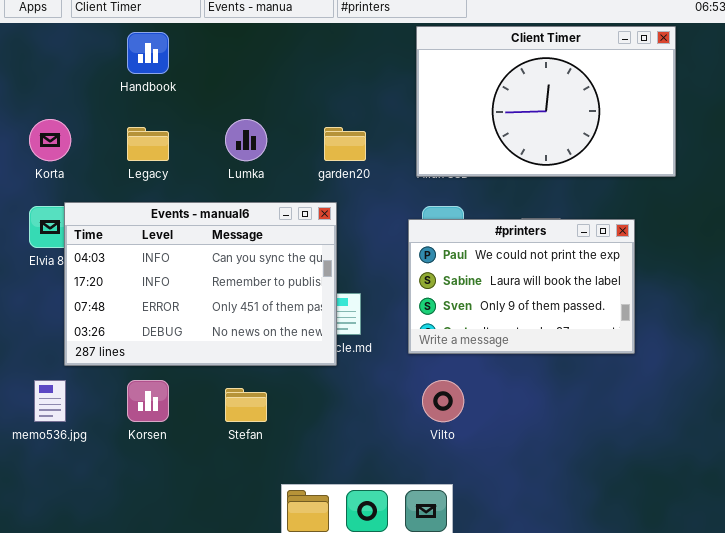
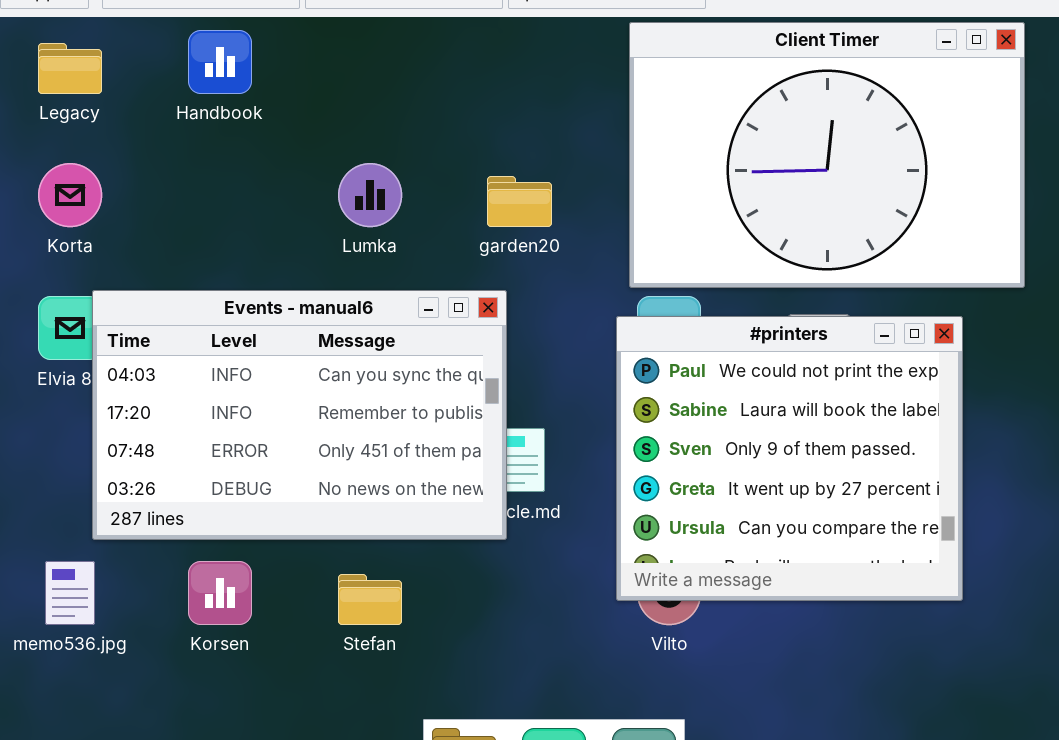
Client Timer: [416,26,676,177] -> [629,22,1025,288], resized
Legacy: [127,127,169,161] -> [38,43,102,94], moved
#printers: [408,219,635,354] -> [616,316,963,601], resized

